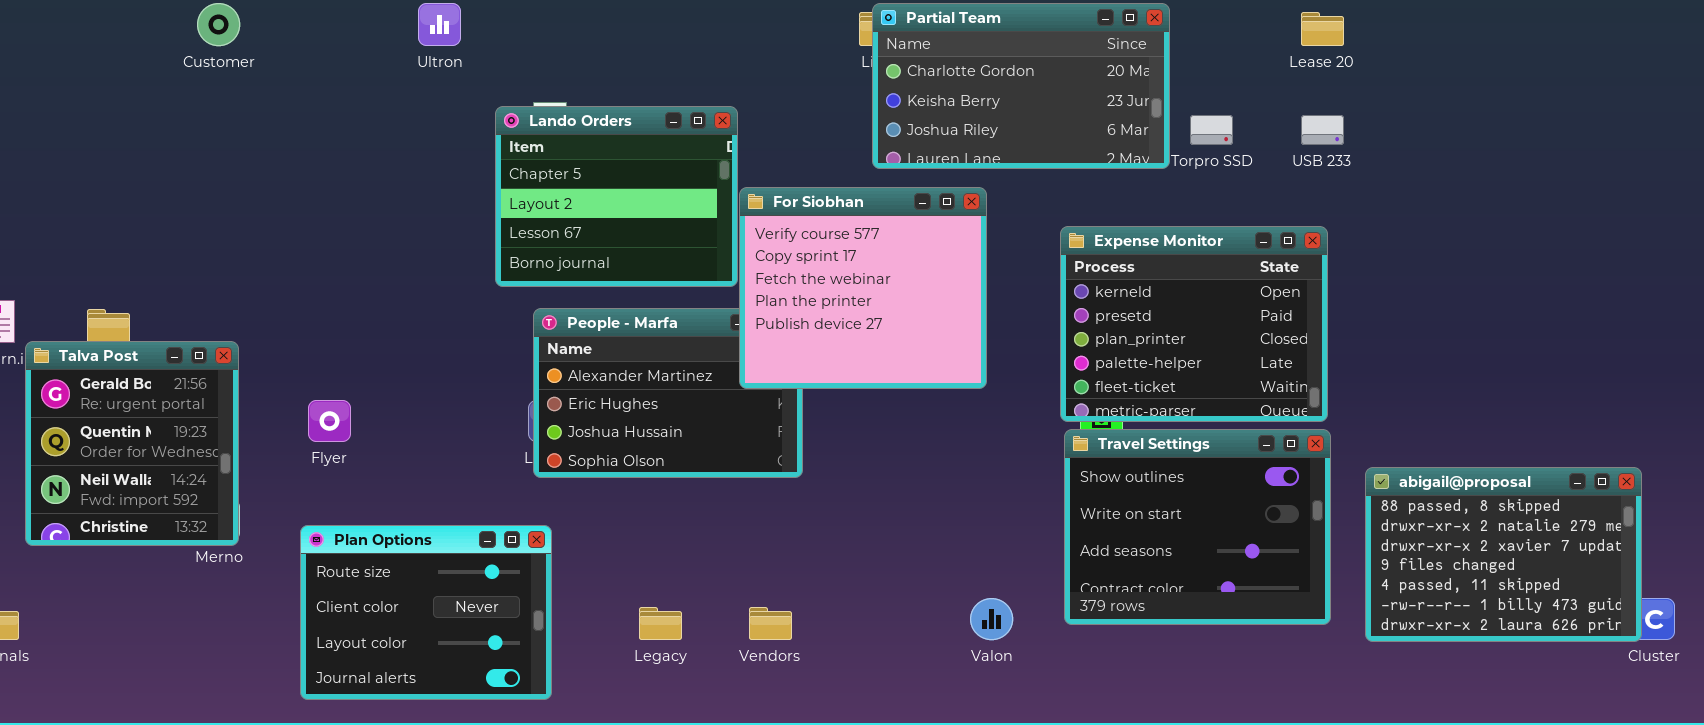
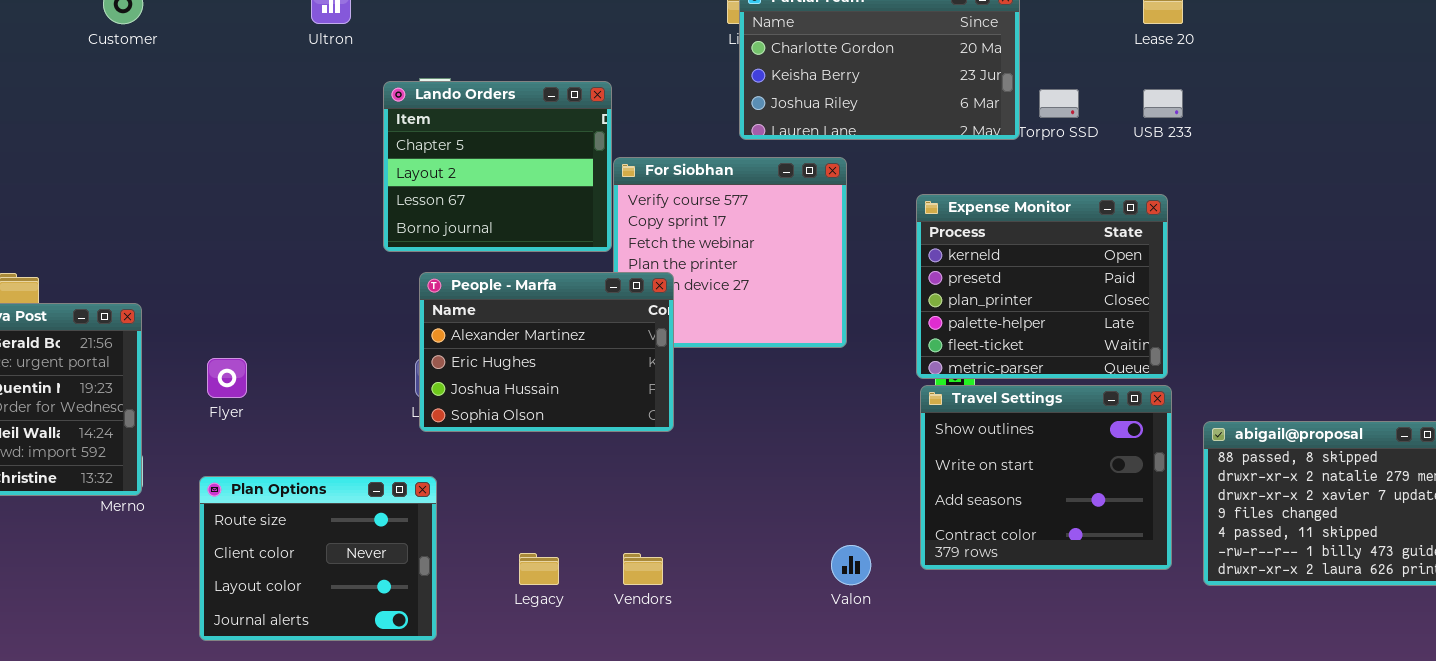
People - Marfa: [533,308,803,478] -> [419,272,674,432], raised

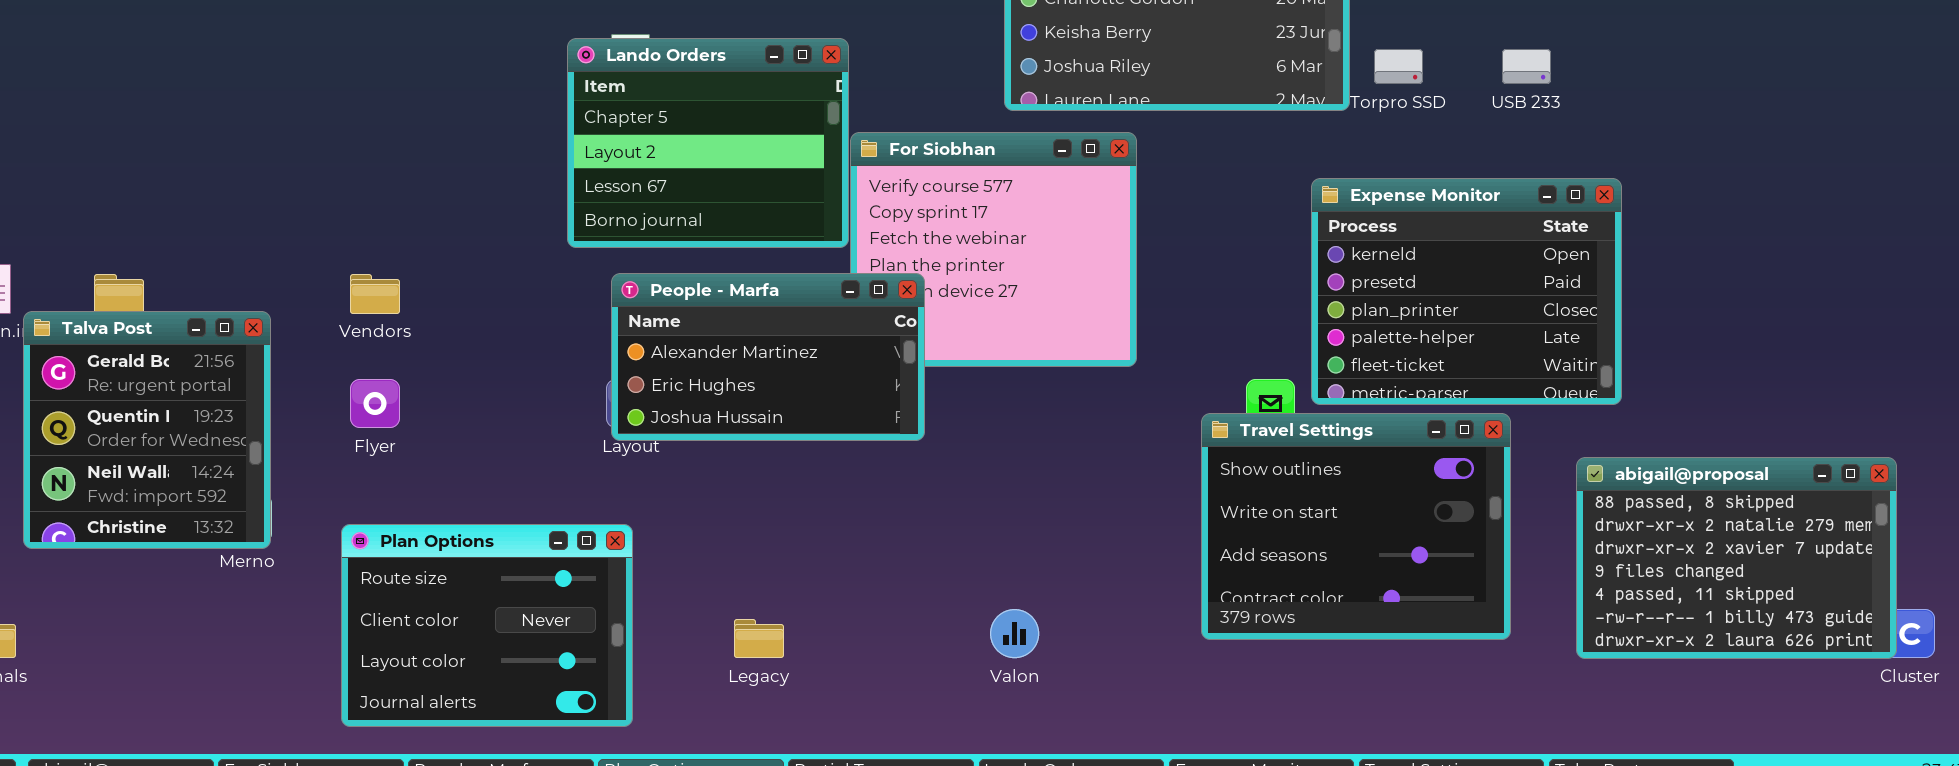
Expense Monitor: [916,194,1168,379] -> [1311,178,1622,405], moved
People - Marfa: [419,272,674,432] -> [611,273,925,441], resized
Travel Settings: [920,385,1172,570] -> [1201,413,1511,640], moved
Valon: [831,545,871,585] -> [990,609,1039,658], moved
Vendors: [623,553,663,585] -> [350,274,400,314], moved

